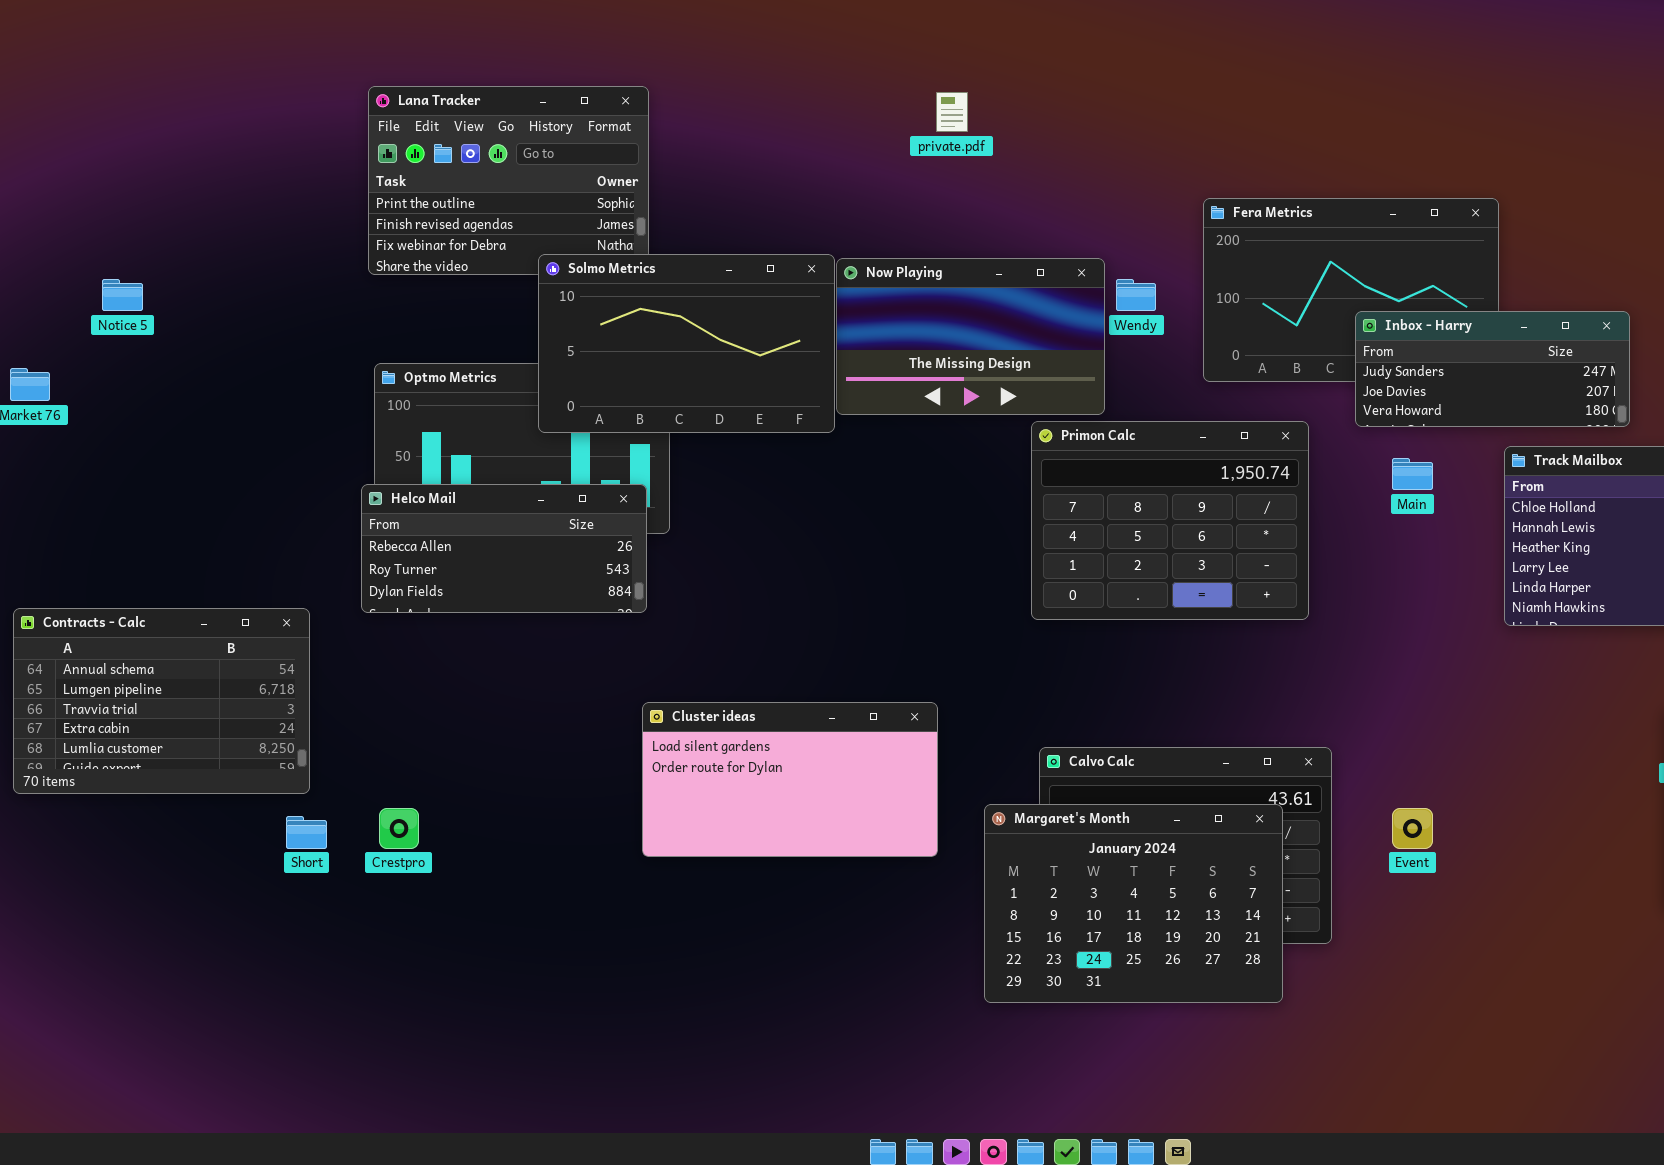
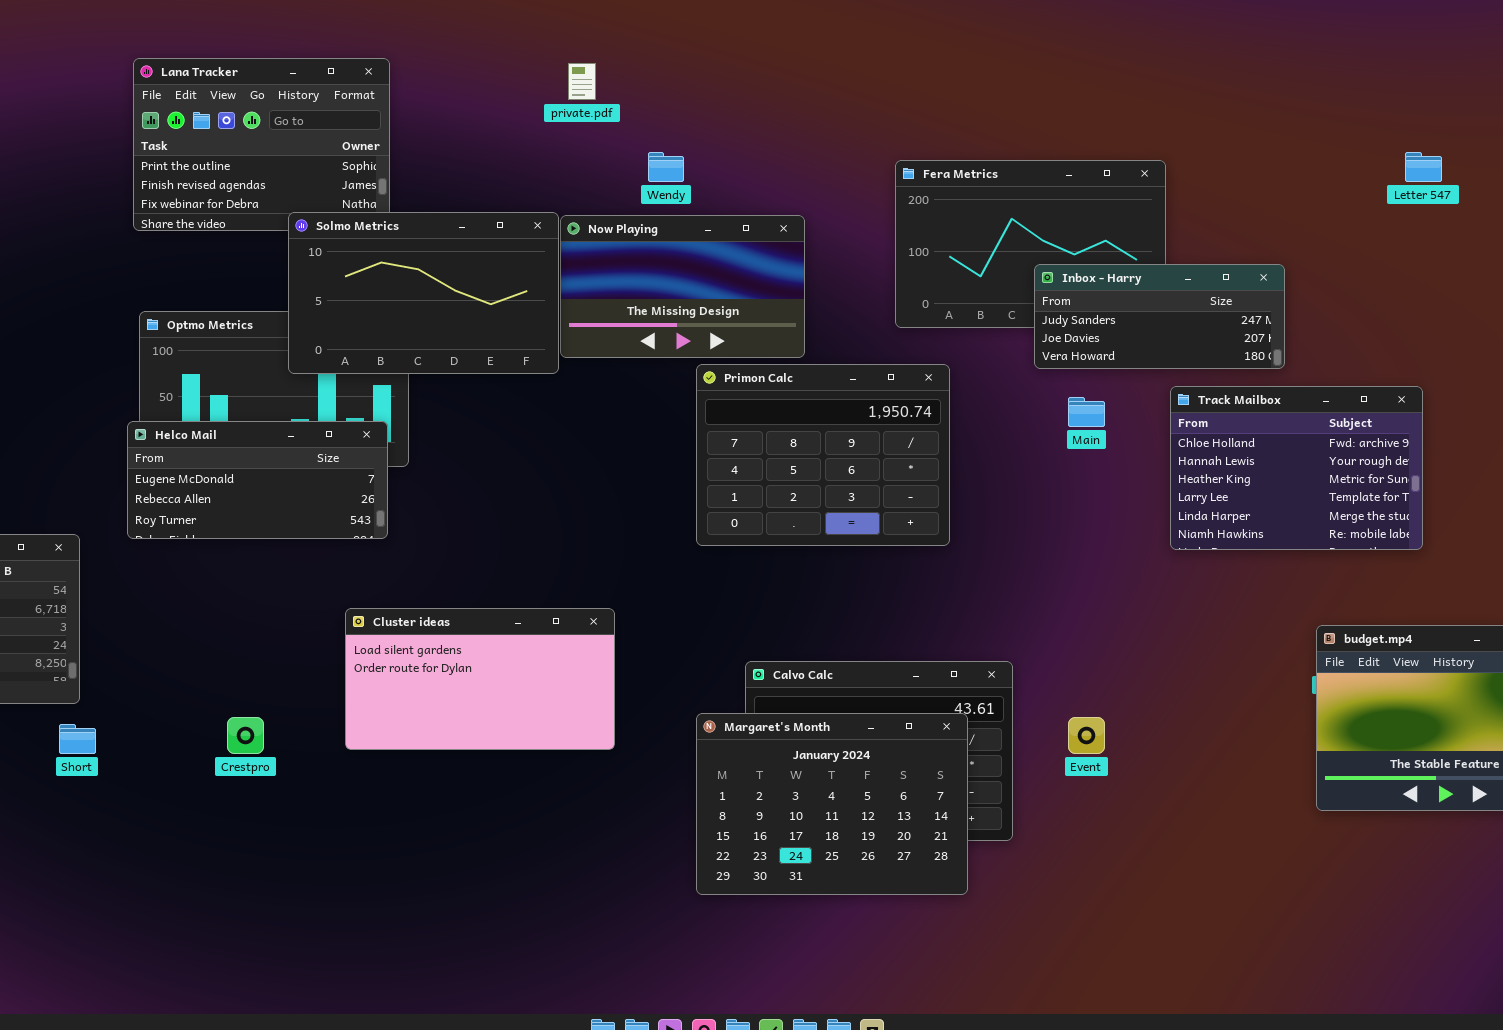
private.pdf: [936,92,968,132] -> [568,63,596,100], moved
Wendy: [1116,279,1156,311] -> [648,152,684,182], moved
Primon Calc: [1031,421,1309,620] -> [696,364,950,546], moved
Helco Mail: [361,484,647,613] -> [127,421,388,539], scrolled up 1 row
Cluster ideas: [642,702,938,857] -> [345,608,615,750], moved
Crestpro: [379,808,419,849] -> [227,717,264,754], moved

